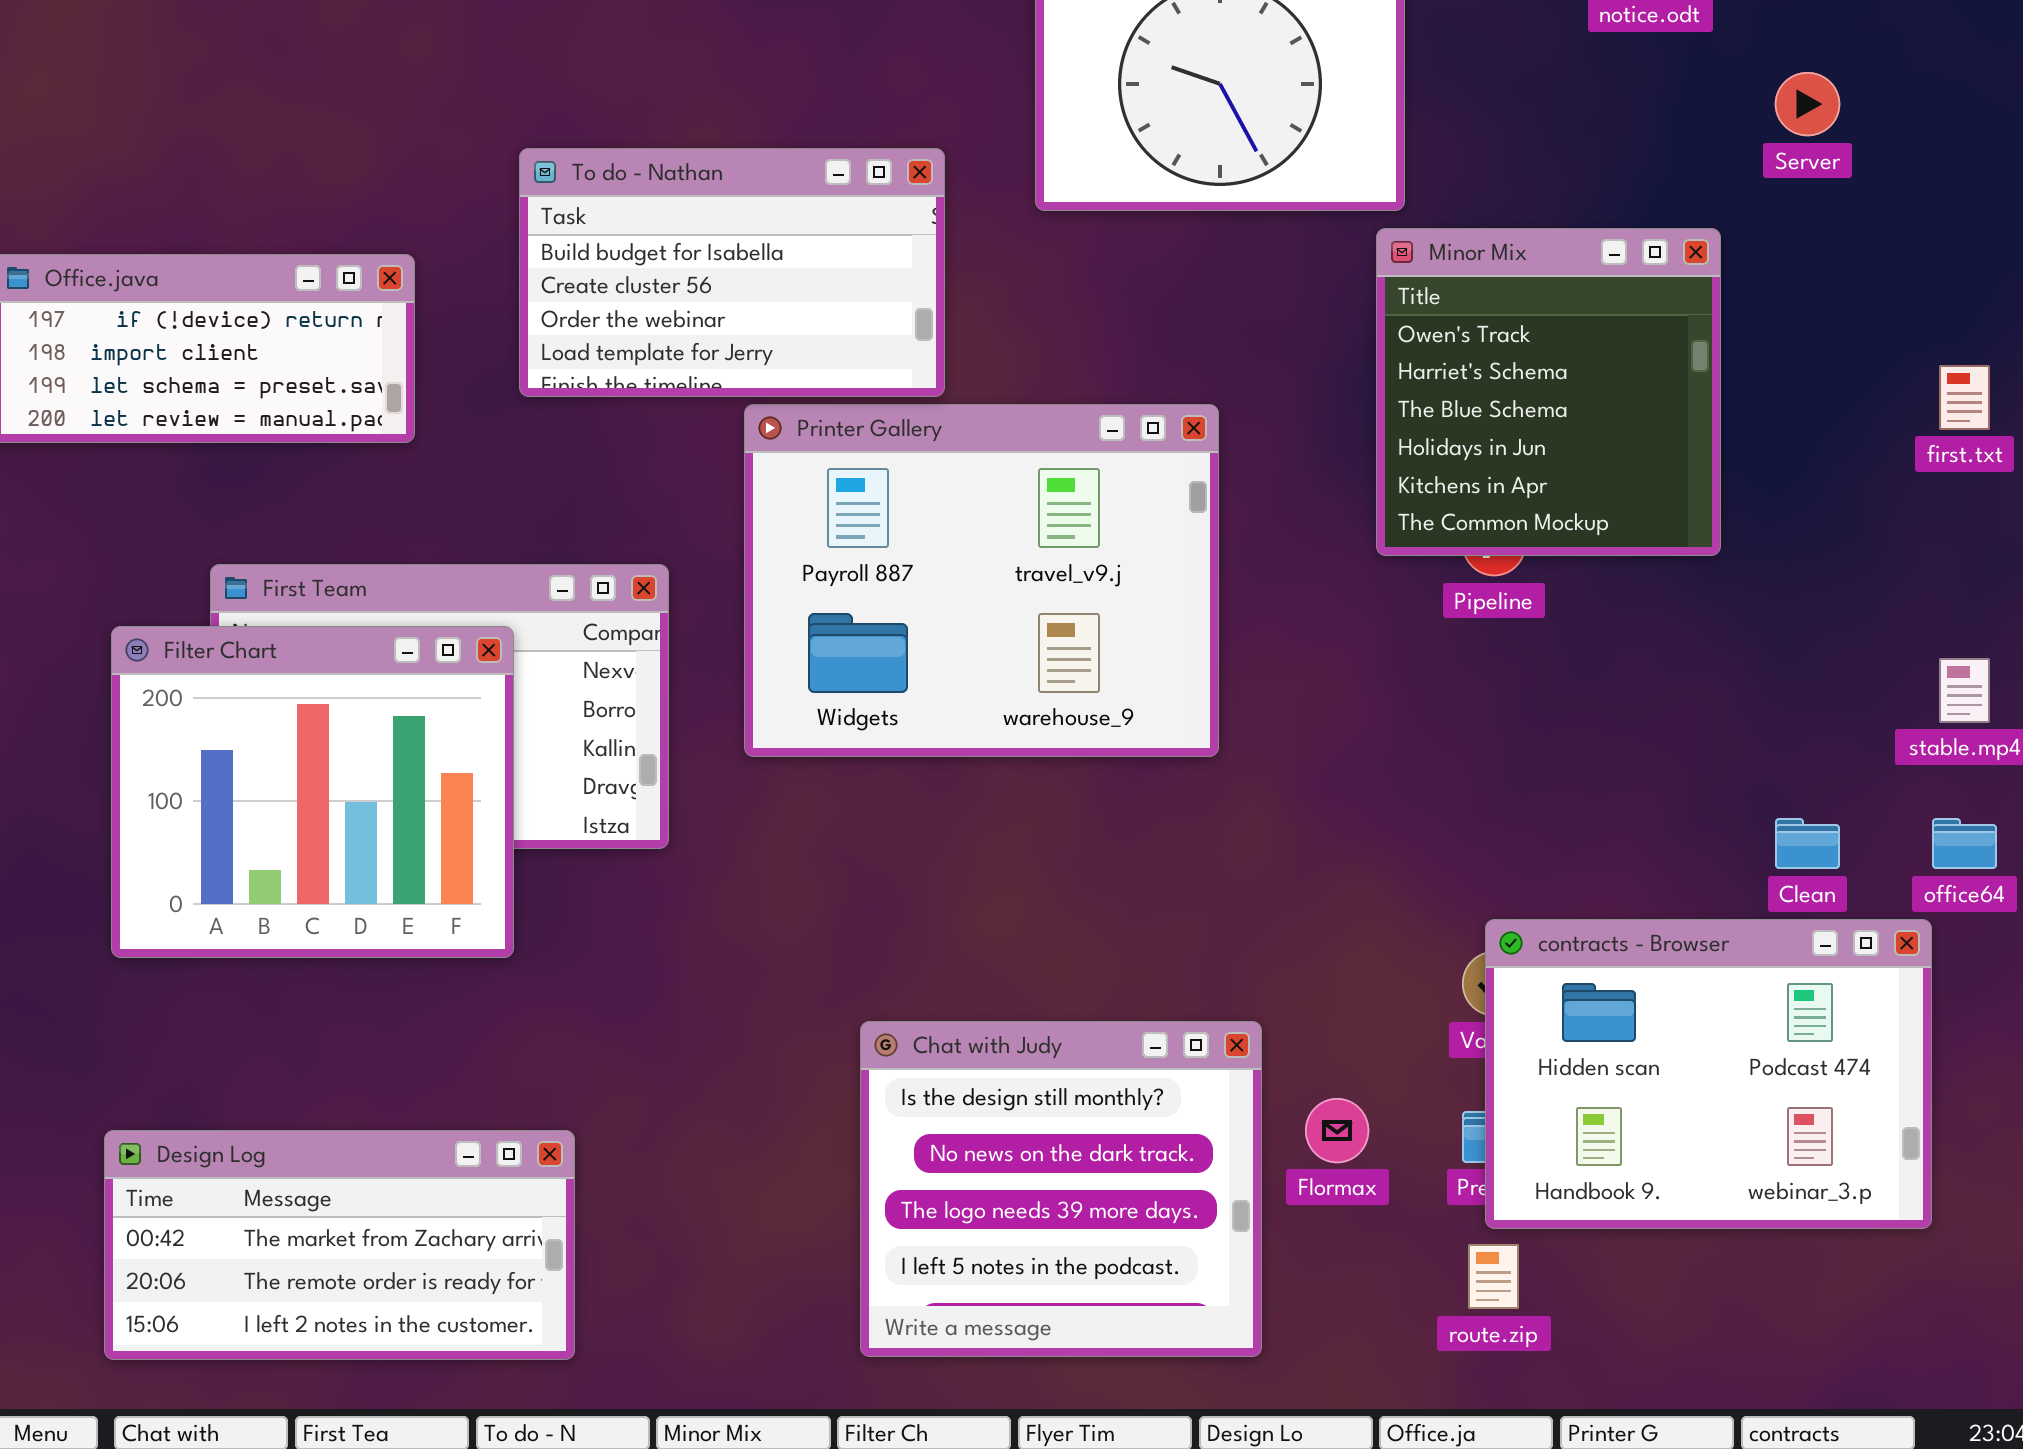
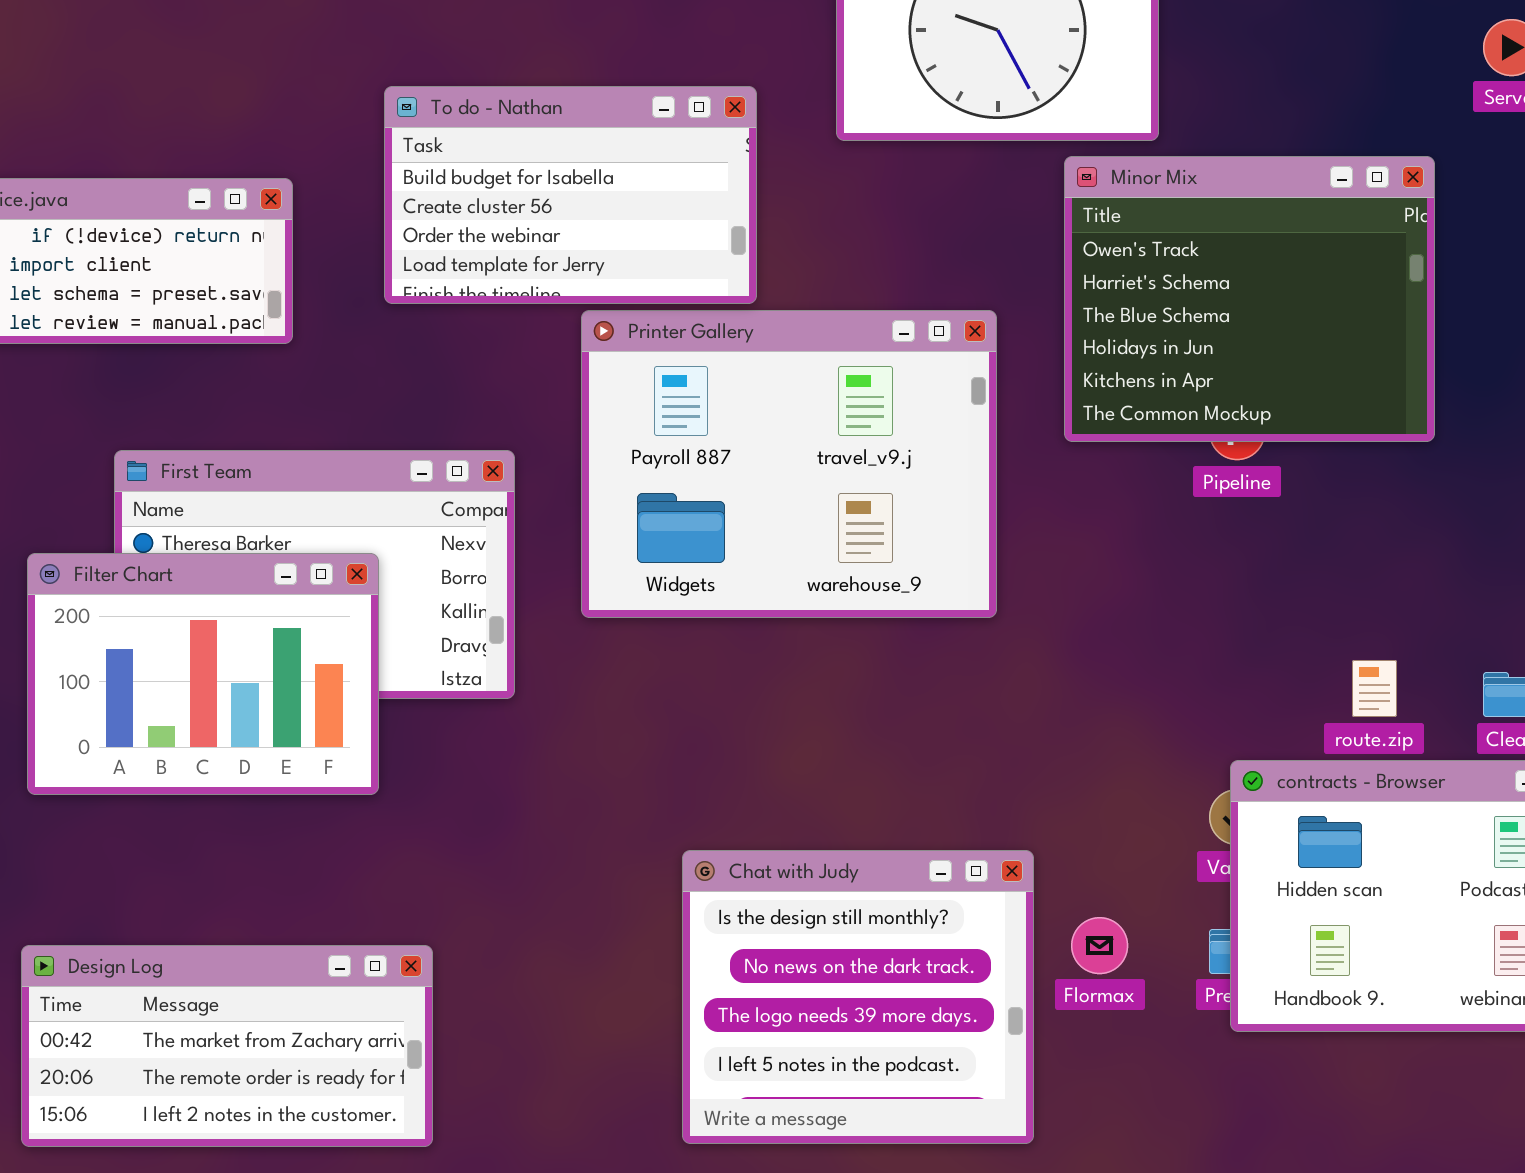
Minor Mix: [1376,228,1721,556] -> [1064,156,1435,442], resized
Filter Chart: [111,626,514,958] -> [27,553,379,795], resized
route.zip: [1468,1244,1519,1309] -> [1352,660,1397,717], moved

